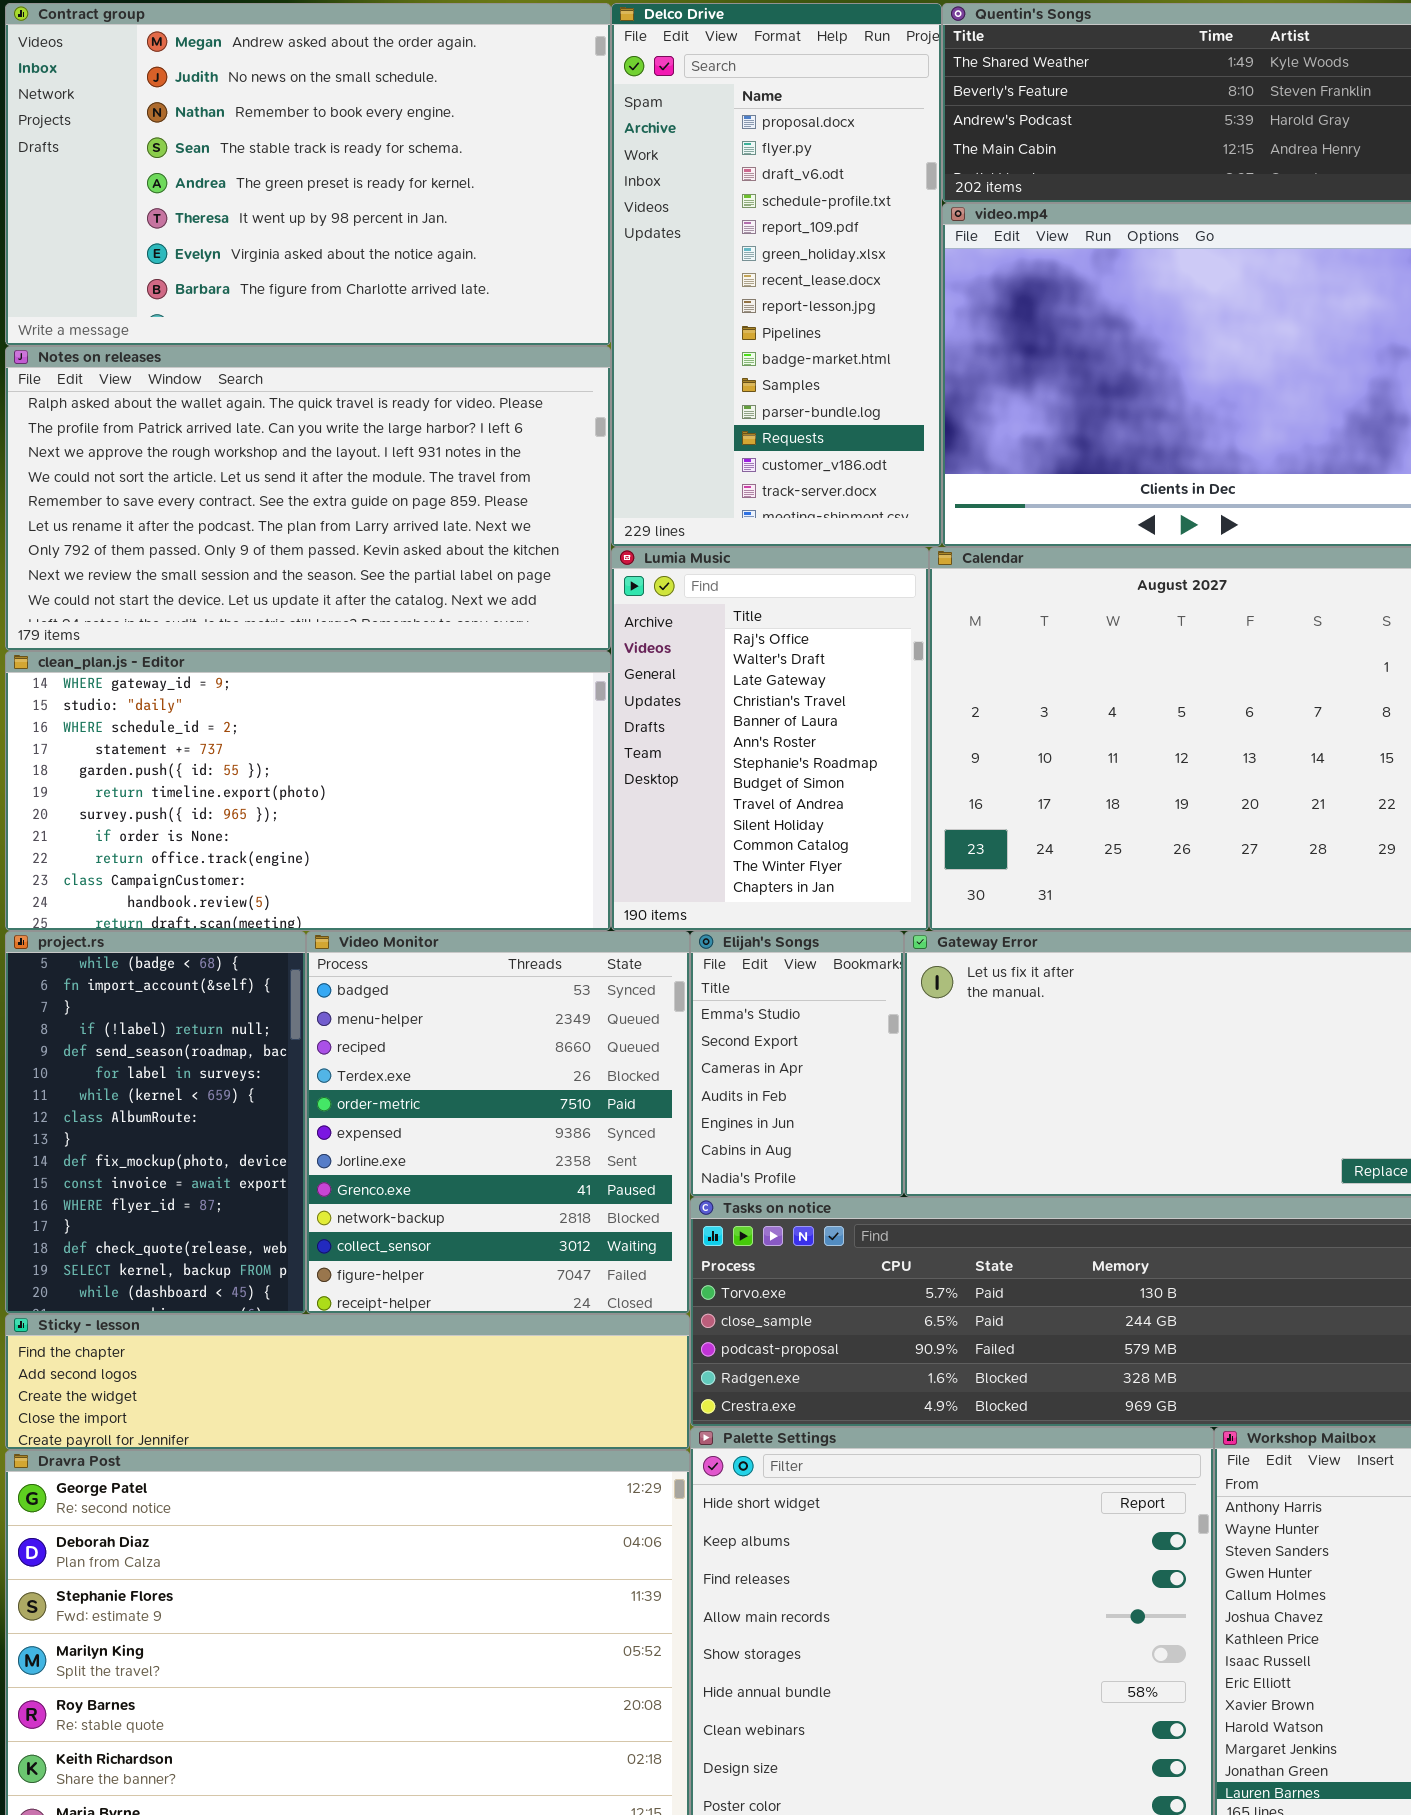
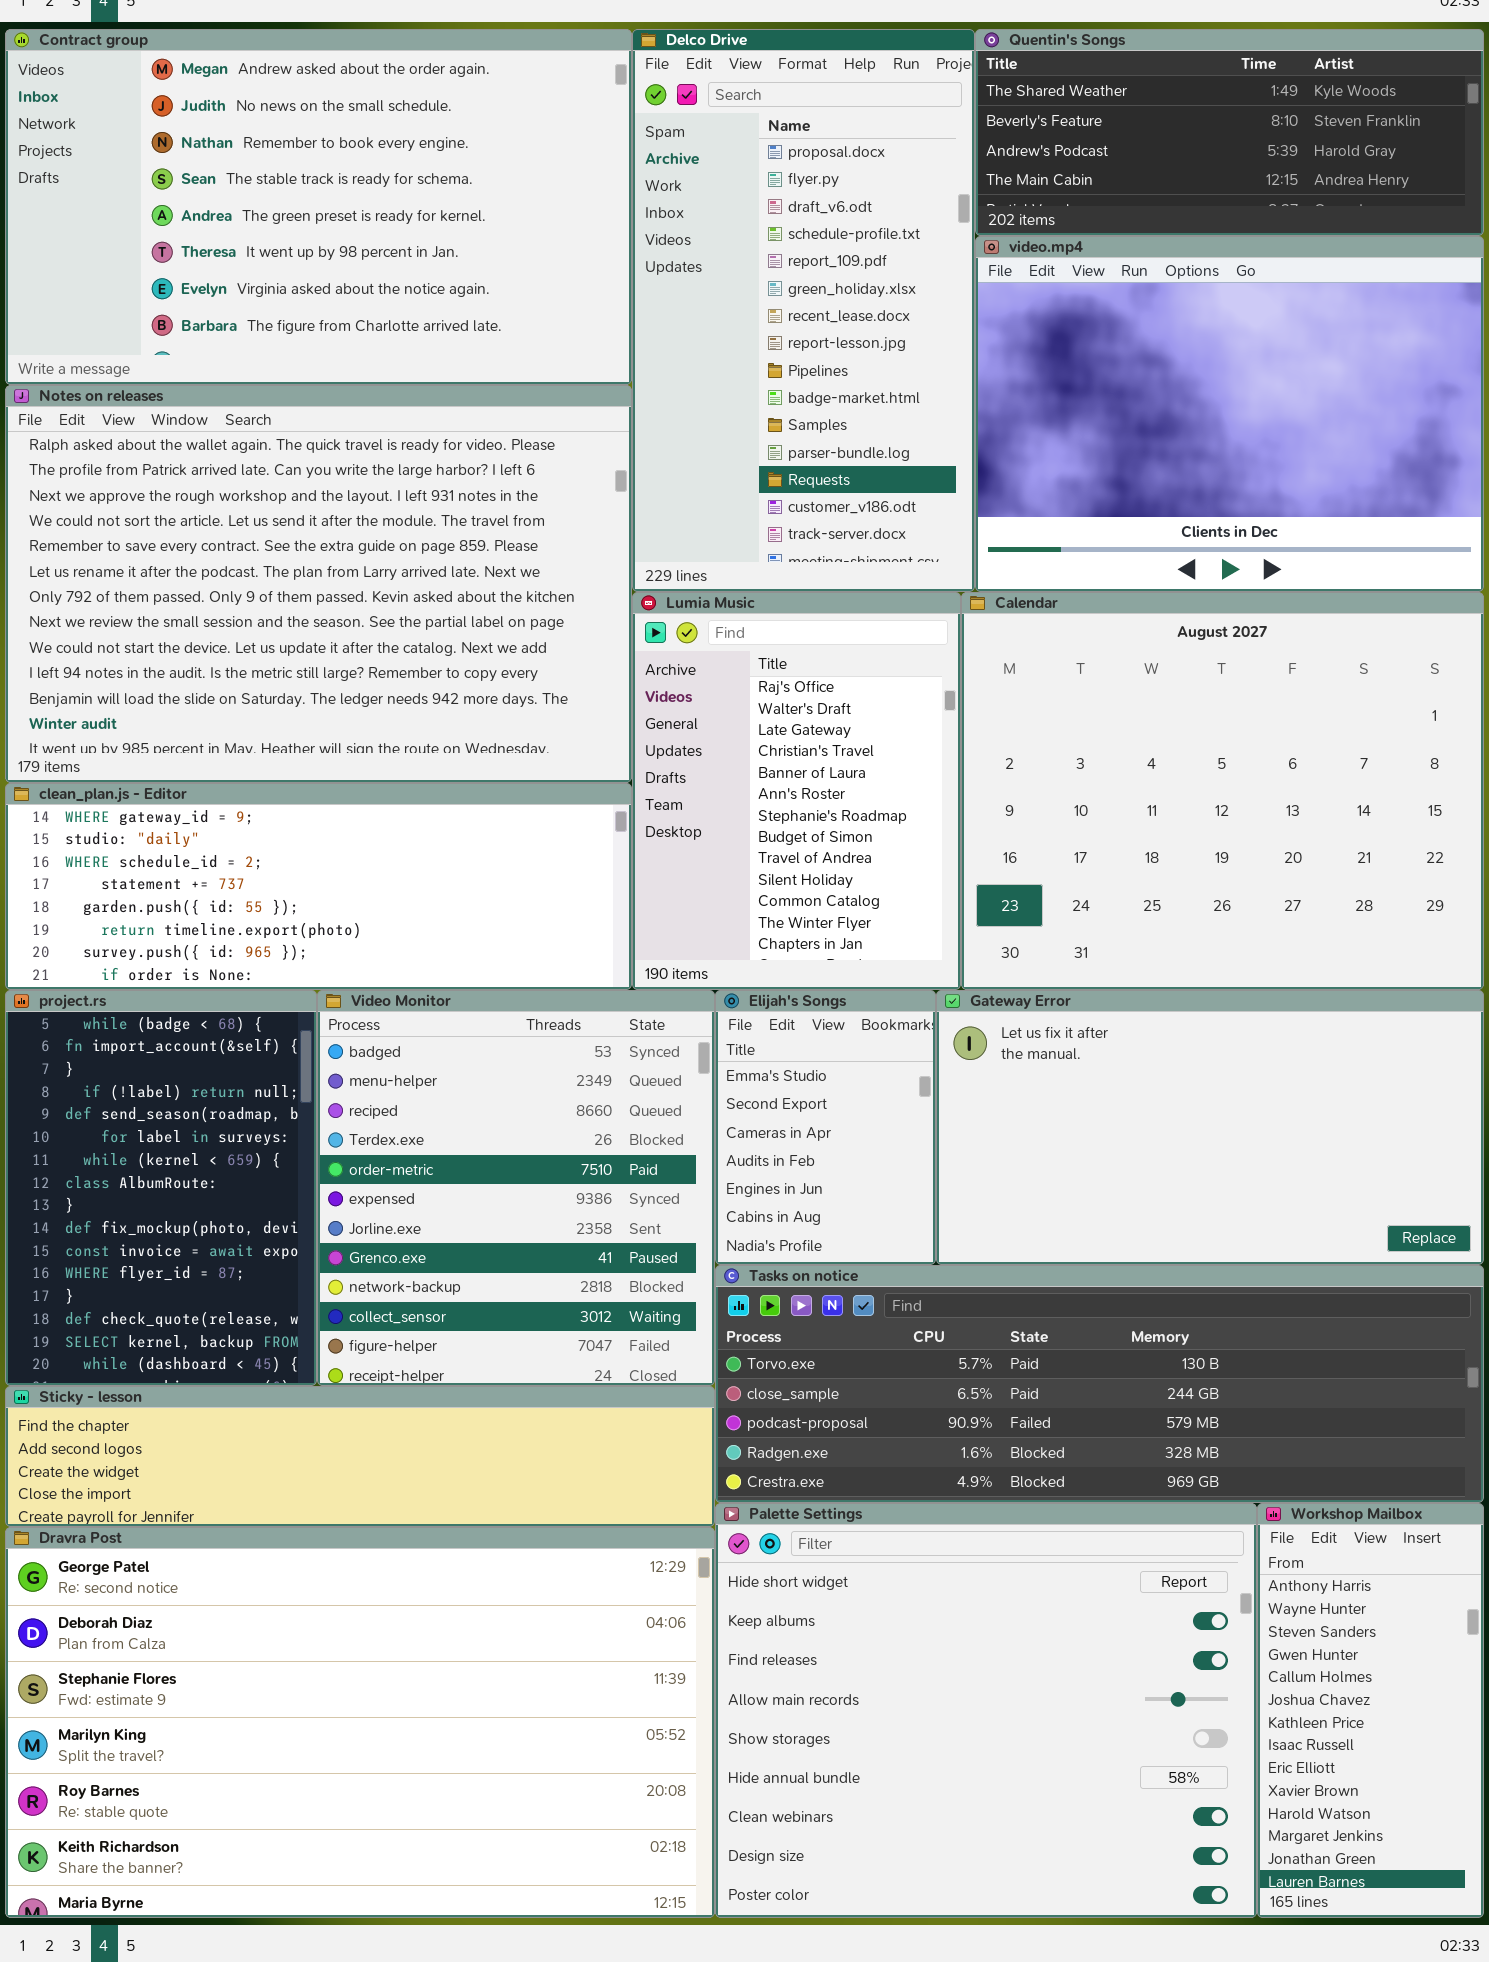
Notes on releases: [5,346,611,651] -> [5,385,632,783], resized
clean_plan.js - Editor: [5,651,611,931] -> [5,783,632,990], resized

